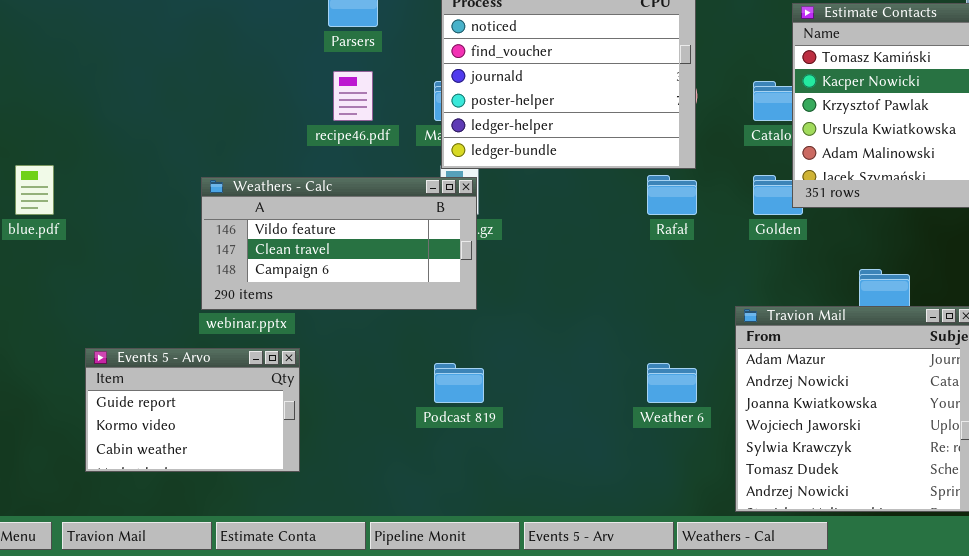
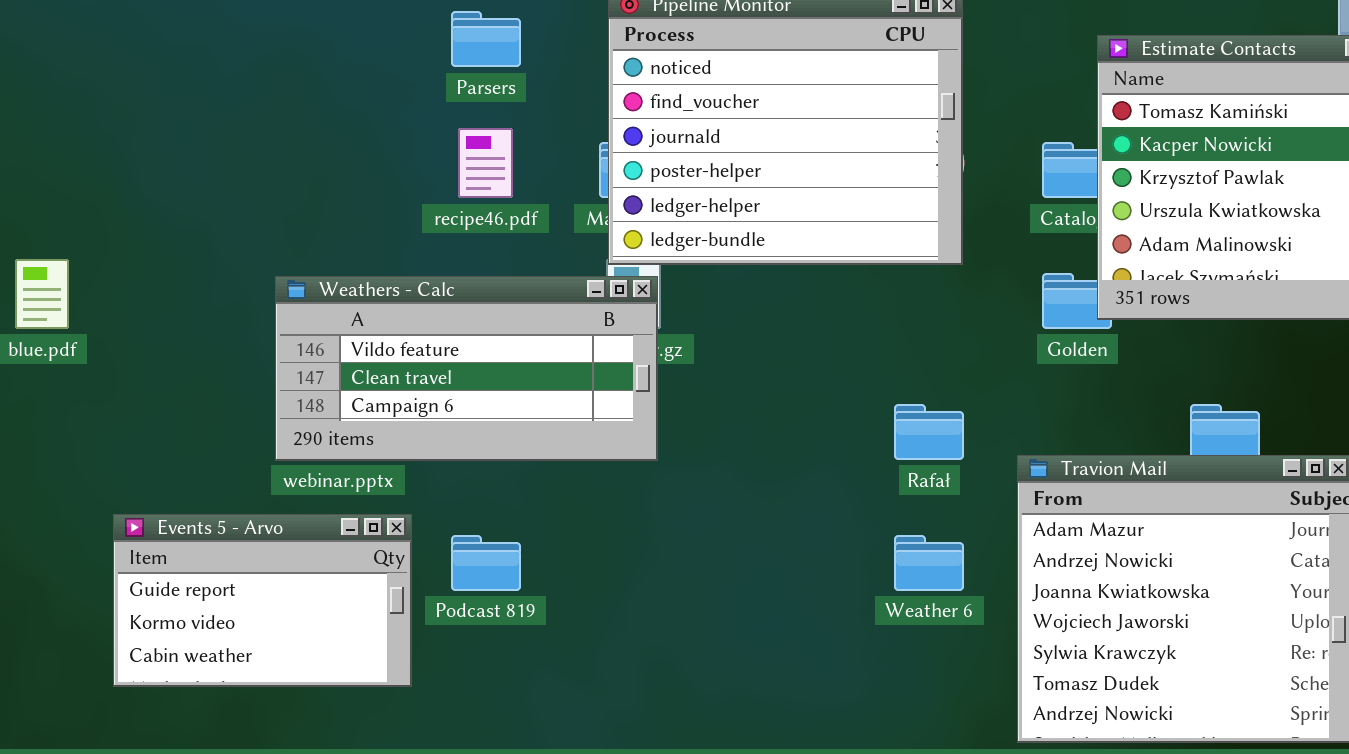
Rafał: [647,175,697,215] -> [894,404,964,460], moved
Podcast 819: [434,363,484,403] -> [451,535,521,591], moved

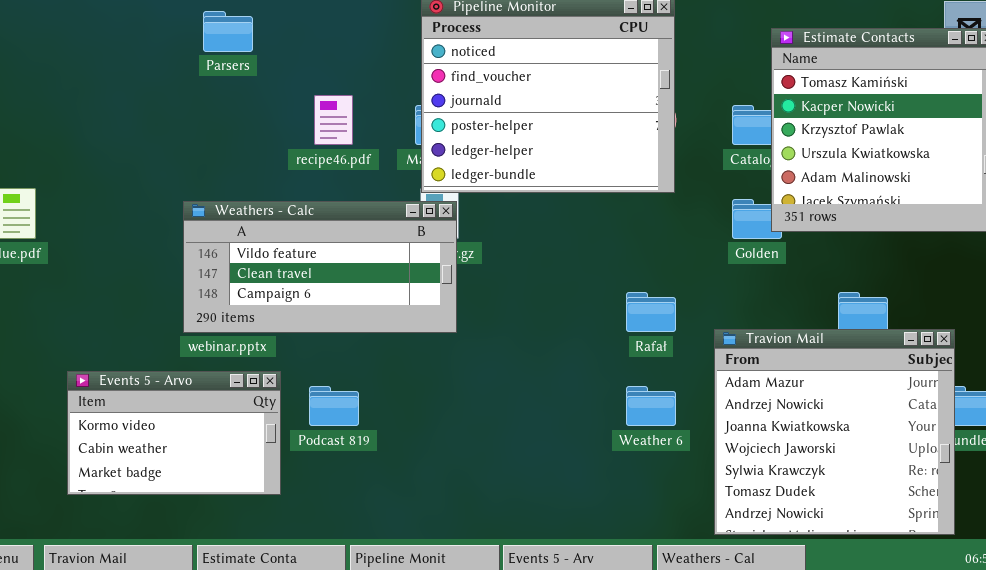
Parsers: [451,11,521,67] -> [203,11,253,52], moved
Events 5 - Arvo: [113,514,412,687] -> [67,371,281,495], scrolled down 1 row

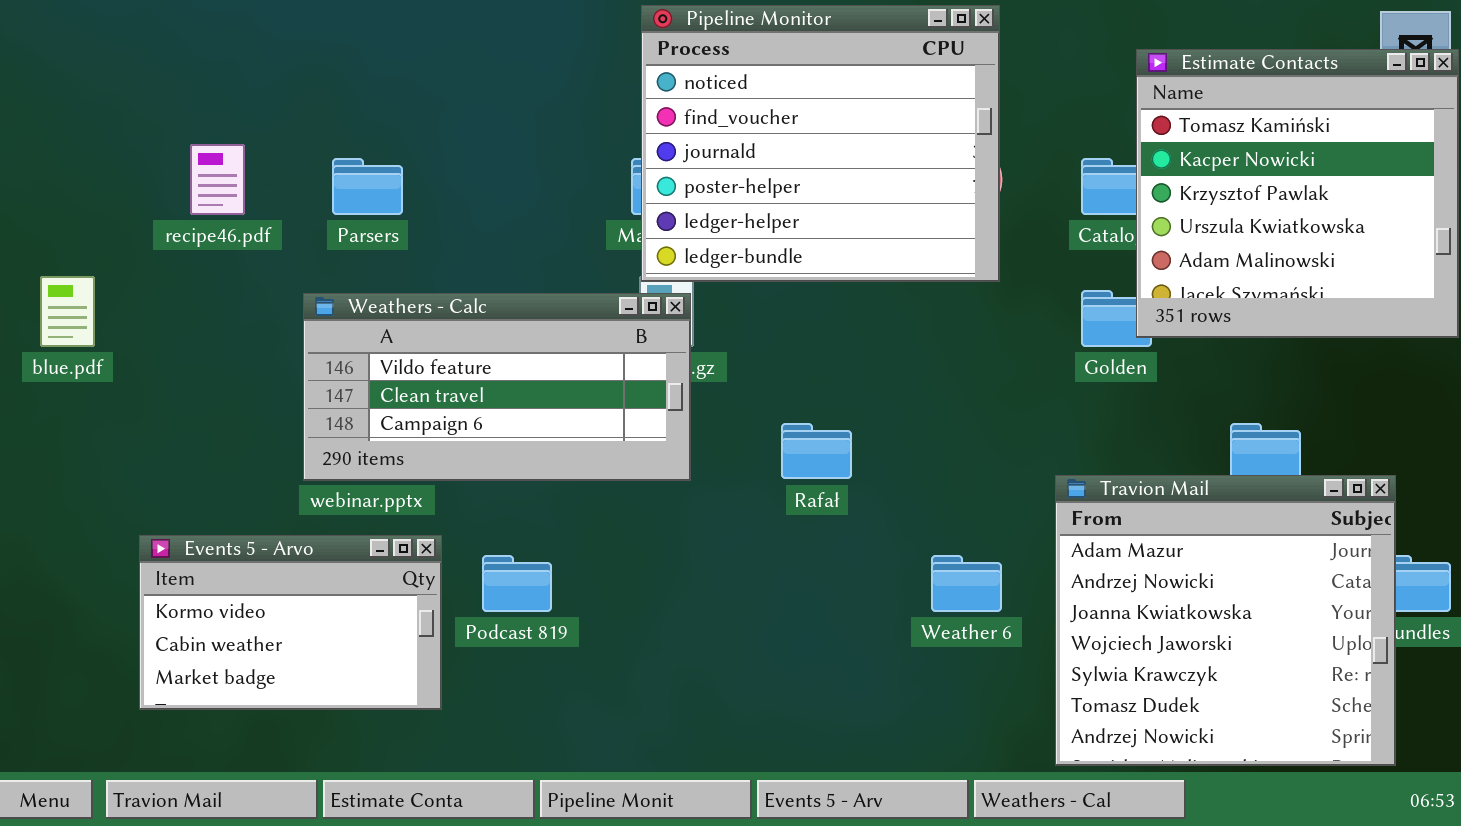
Parsers: [203,11,253,52] -> [332,158,403,215], moved
recipe46.pdf: [314,95,353,145] -> [190,144,245,215], moved
Rafał: [626,292,676,332] -> [781,423,852,479], moved

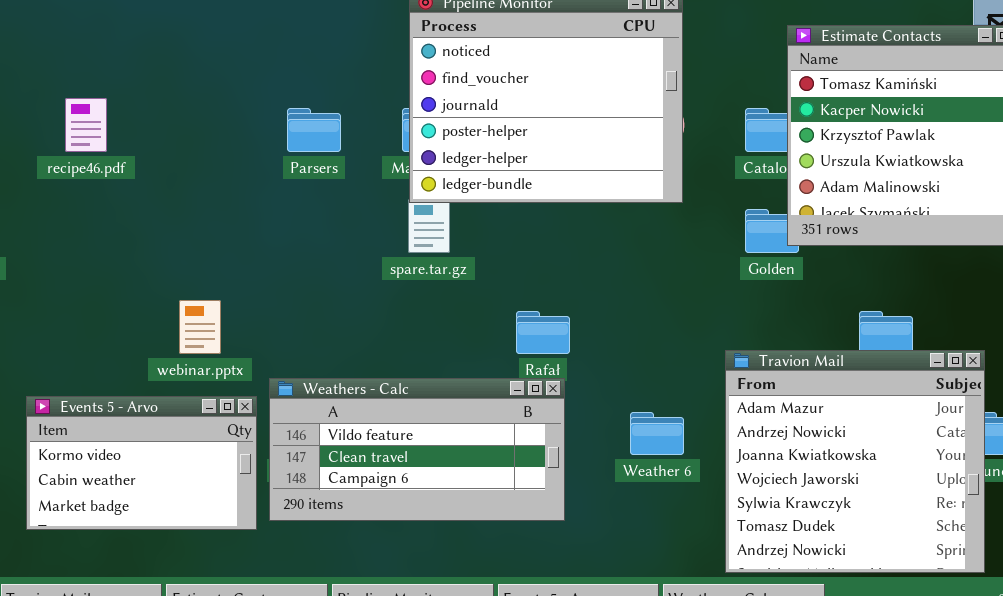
Parsers: [332,158,403,215] -> [287,108,341,152], moved
Weathers - Calc: [303,293,691,481] -> [269,378,565,521], moved

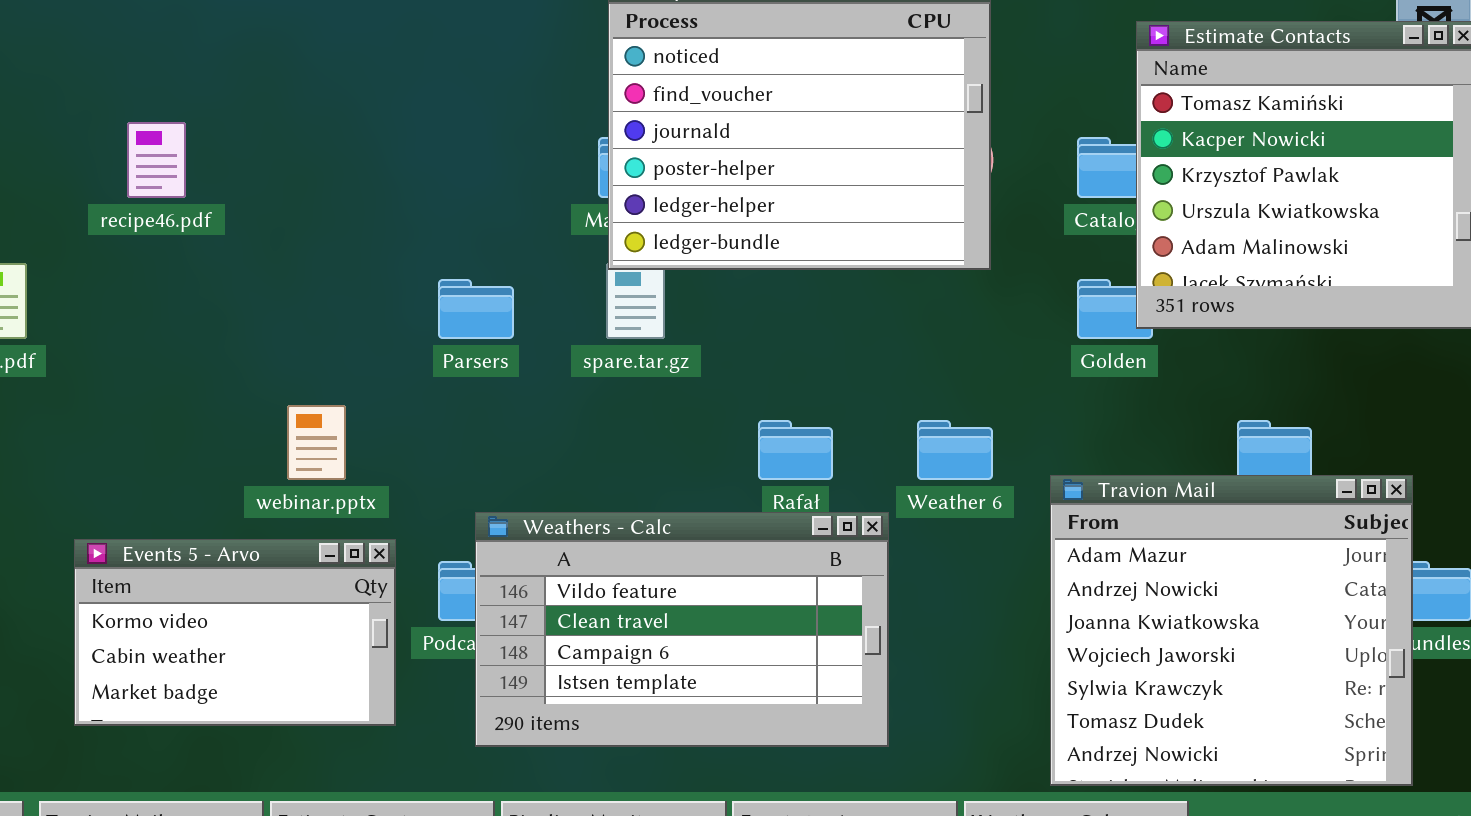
Parsers: [287,108,341,152] -> [438,279,514,339], moved
Weathers - Calc: [269,378,565,521] -> [475,512,889,747], moved, resized
Weather 6: [630,412,684,455] -> [917,420,993,480], moved

